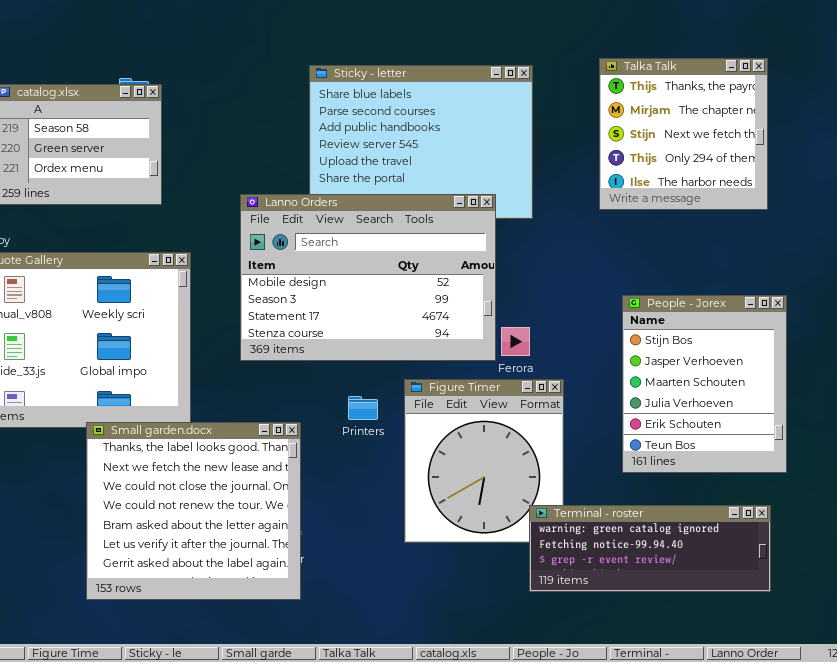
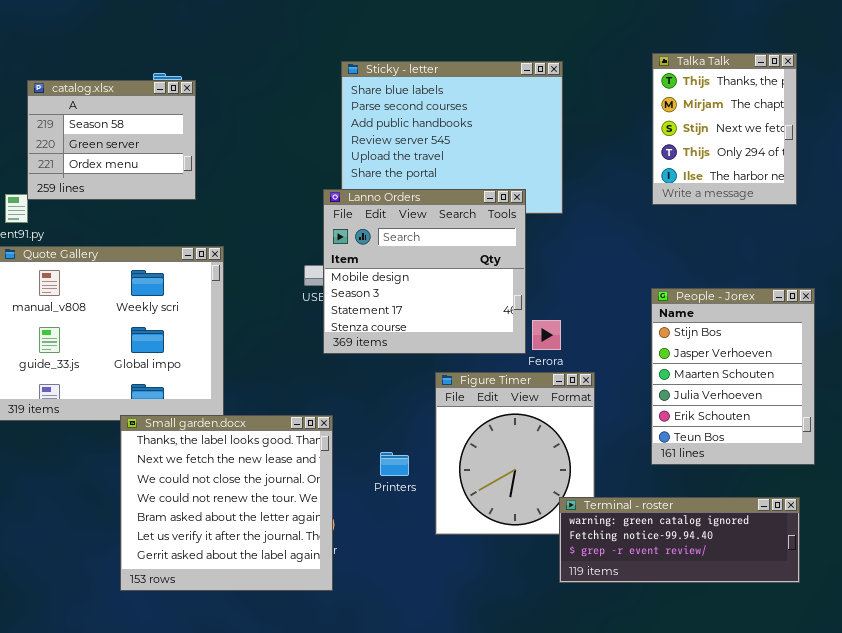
Talka Talk: [599,58,768,210] -> [652,53,797,205], resized
Lanno Orders: [240,194,496,361] -> [323,189,526,354], resized
Printers: [348,396,378,420] -> [380,452,409,476], moved

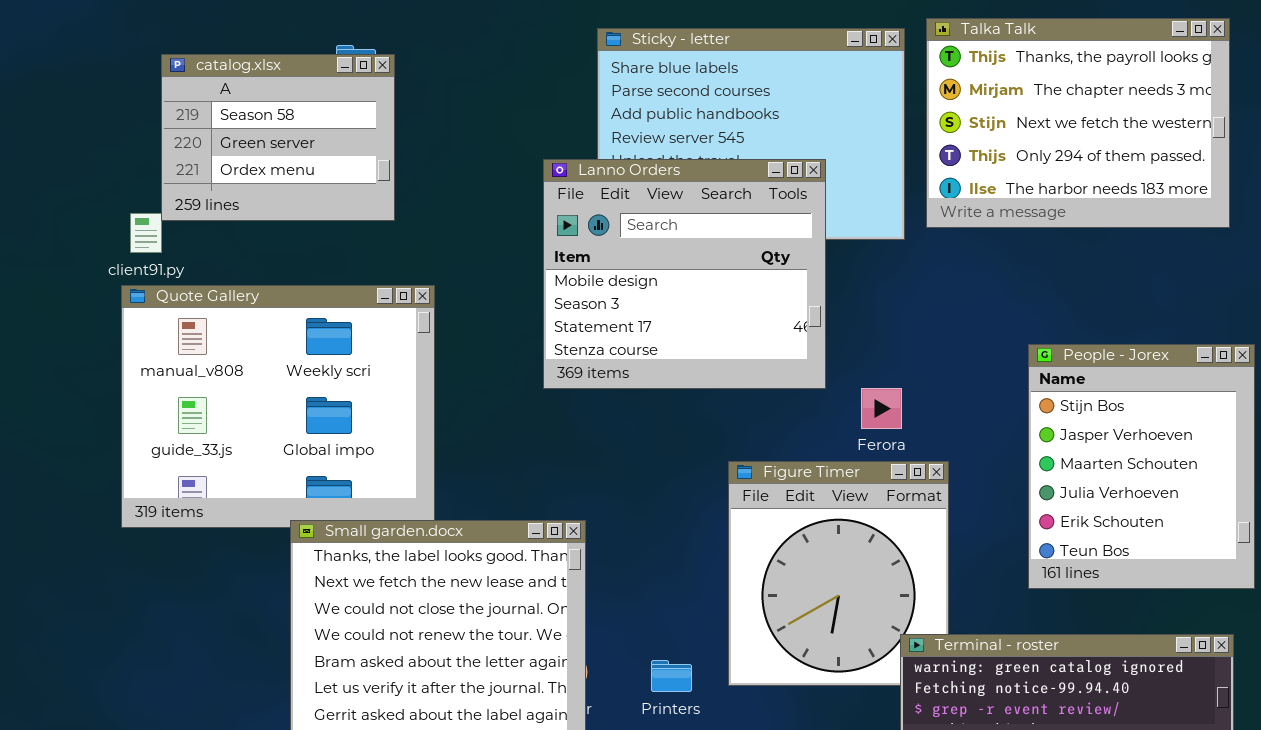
Talka Talk: [652,53,797,205] -> [926,18,1230,228], resized
Lanno Orders: [323,189,526,354] -> [543,159,826,389], moved
Printers: [380,452,409,476] -> [651,660,692,692], moved

